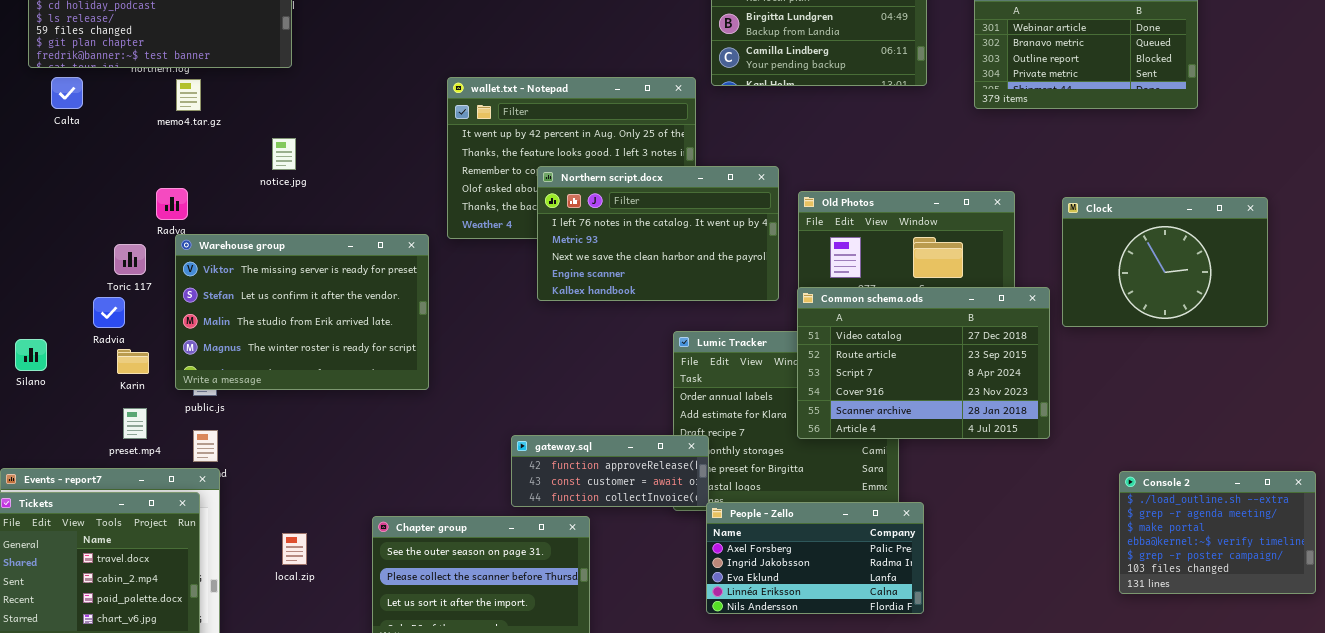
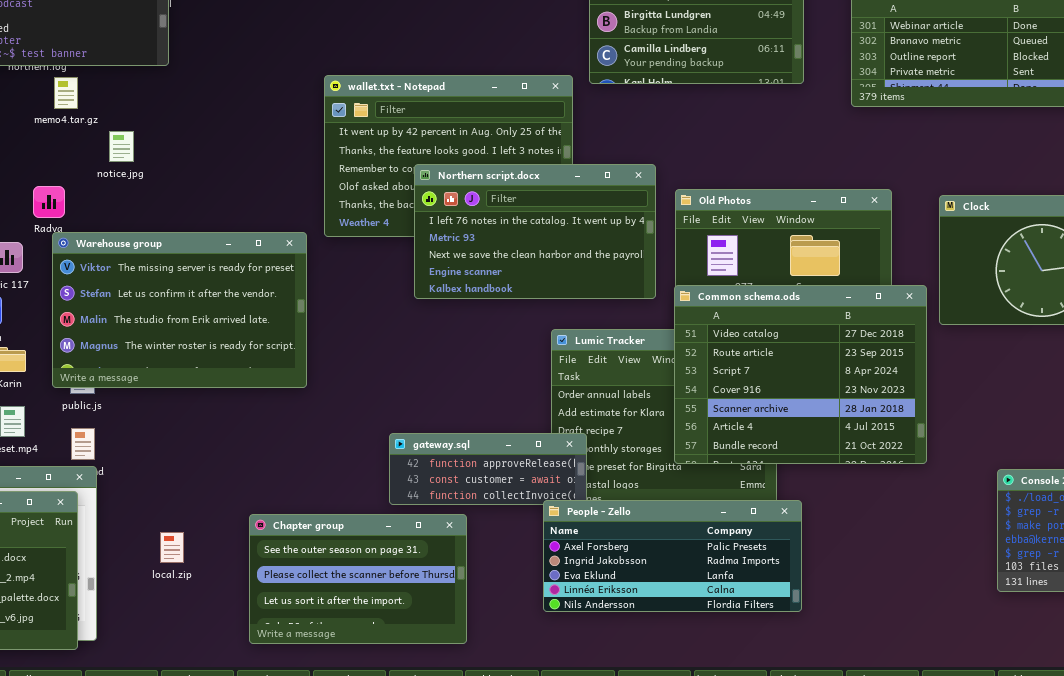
notice.jpg: [272,138,296,170] -> [109,131,134,162], moved
Common schema.ods: [797,287,1050,439] -> [674,285,927,464], resized
People - Zello: [706,502,924,614] -> [543,500,802,612], resized

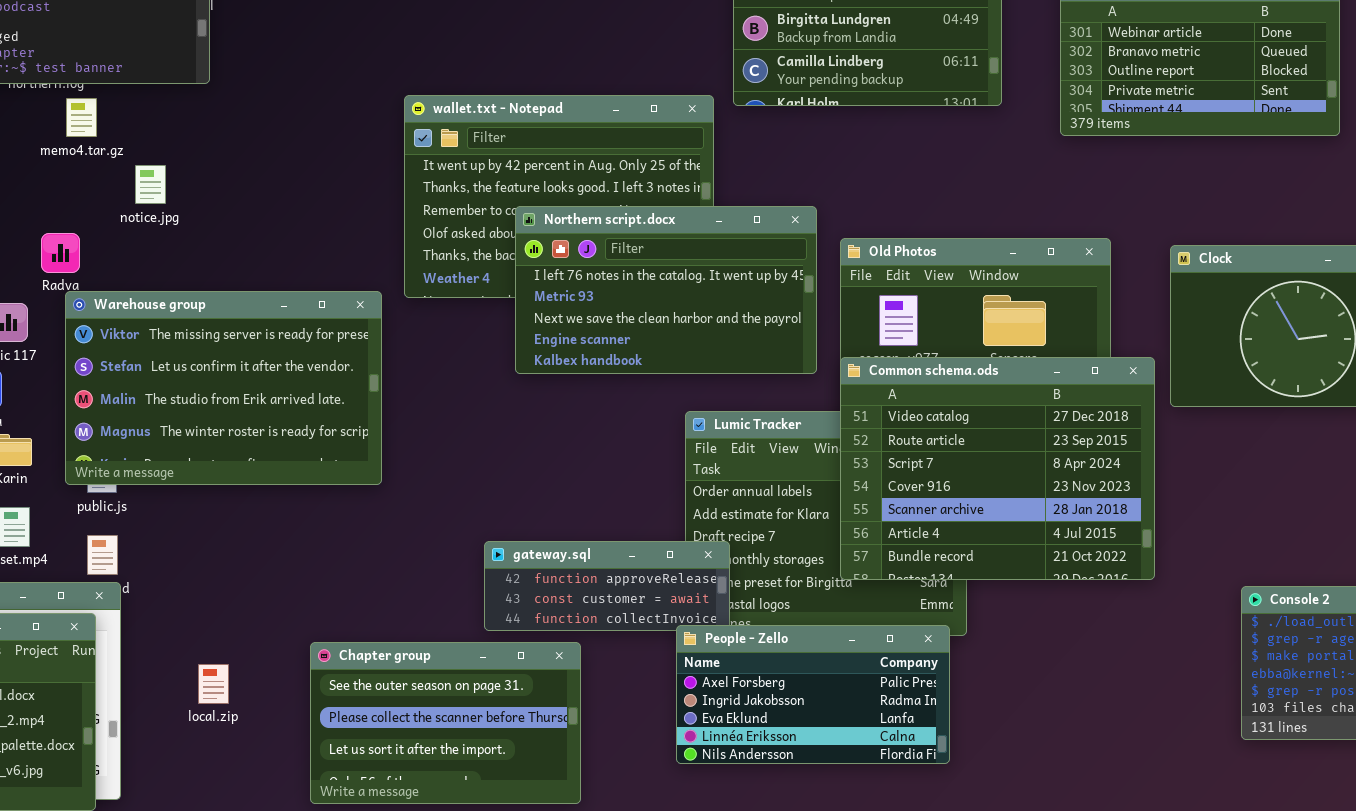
People - Zello: [543,500,802,612] -> [676,625,950,764], resized

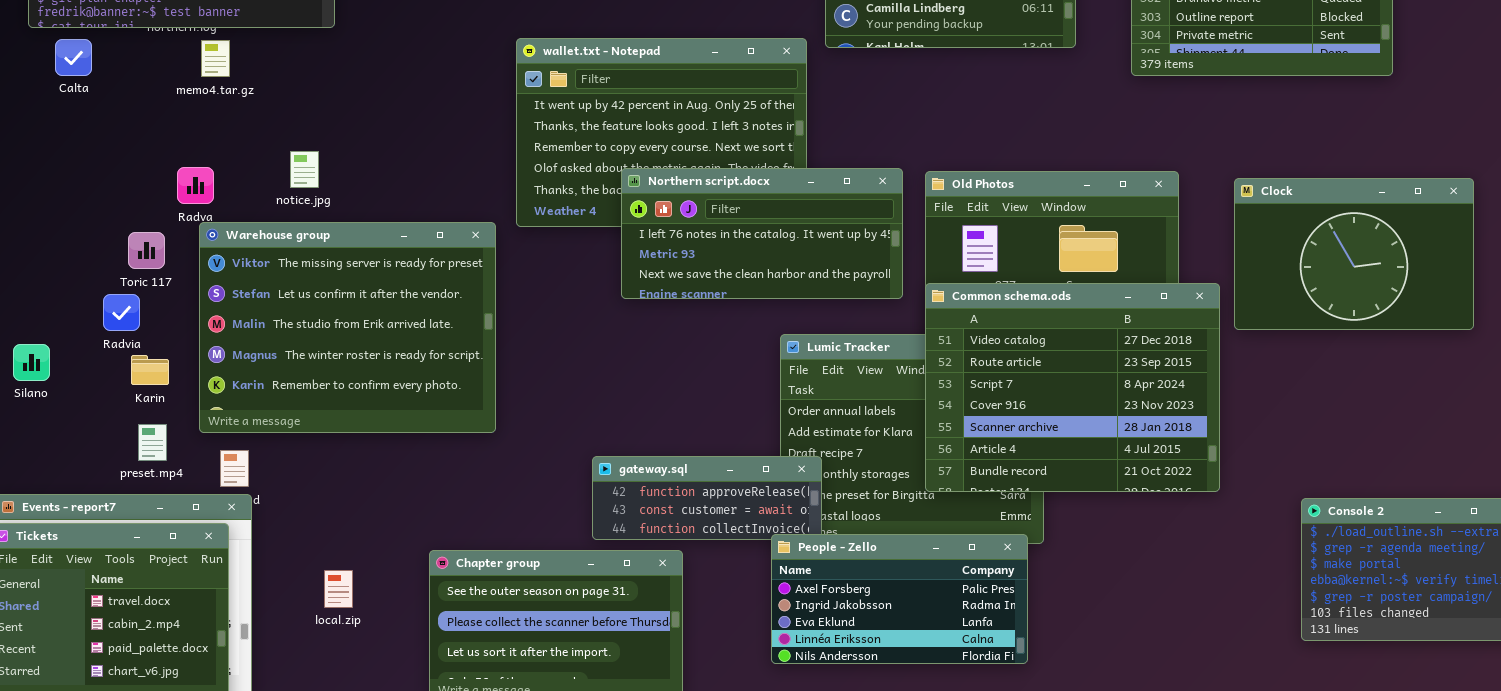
notice.jpg: [135,165,166,204] -> [290,151,319,188], moved
Northern script.docx: [515,206,817,374] -> [621,168,903,299], resized
Warehouse group: [65,291,382,485] -> [199,222,496,433], resized

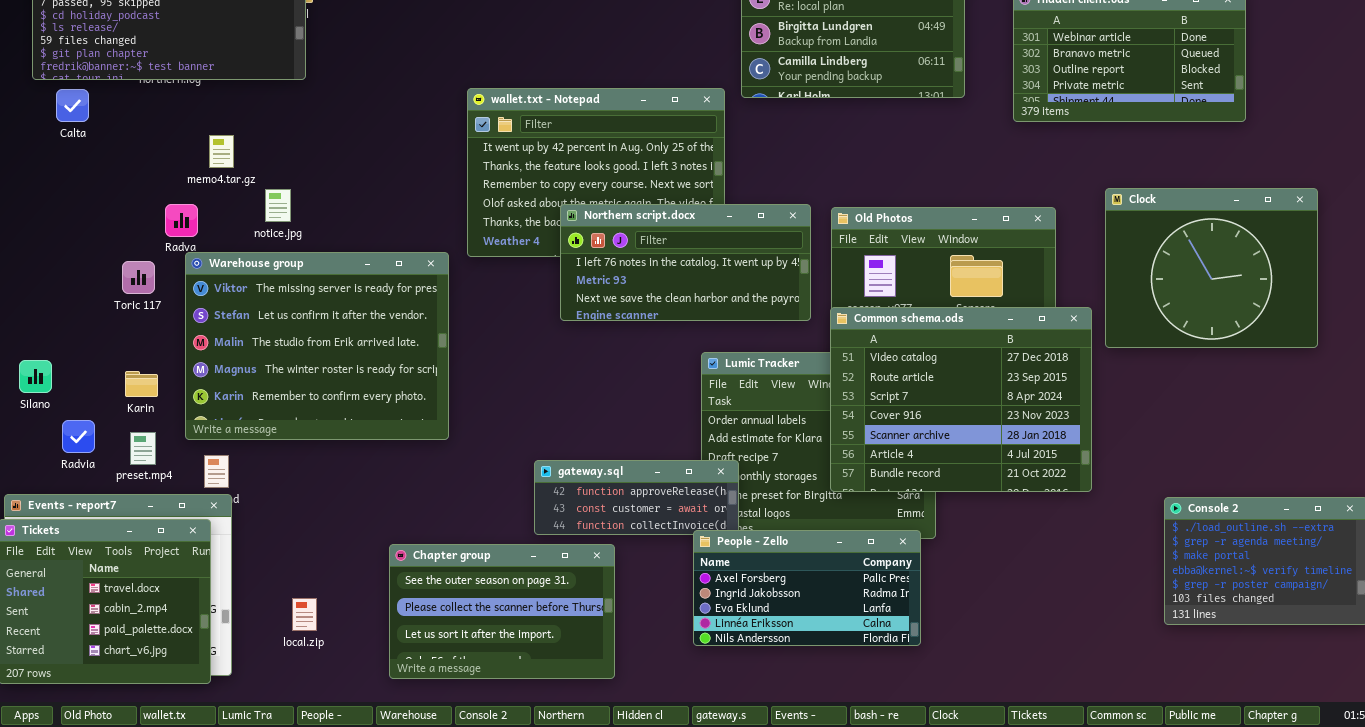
memo4.tar.gz: [201,40,230,77] -> [209,135,234,168], moved
Clock: [1234,178,1474,330] -> [1105,188,1318,348], resized
Radvia: [103,294,140,331] -> [62,420,95,453], moved
local.zip: [324,570,353,608] -> [292,598,317,631], moved

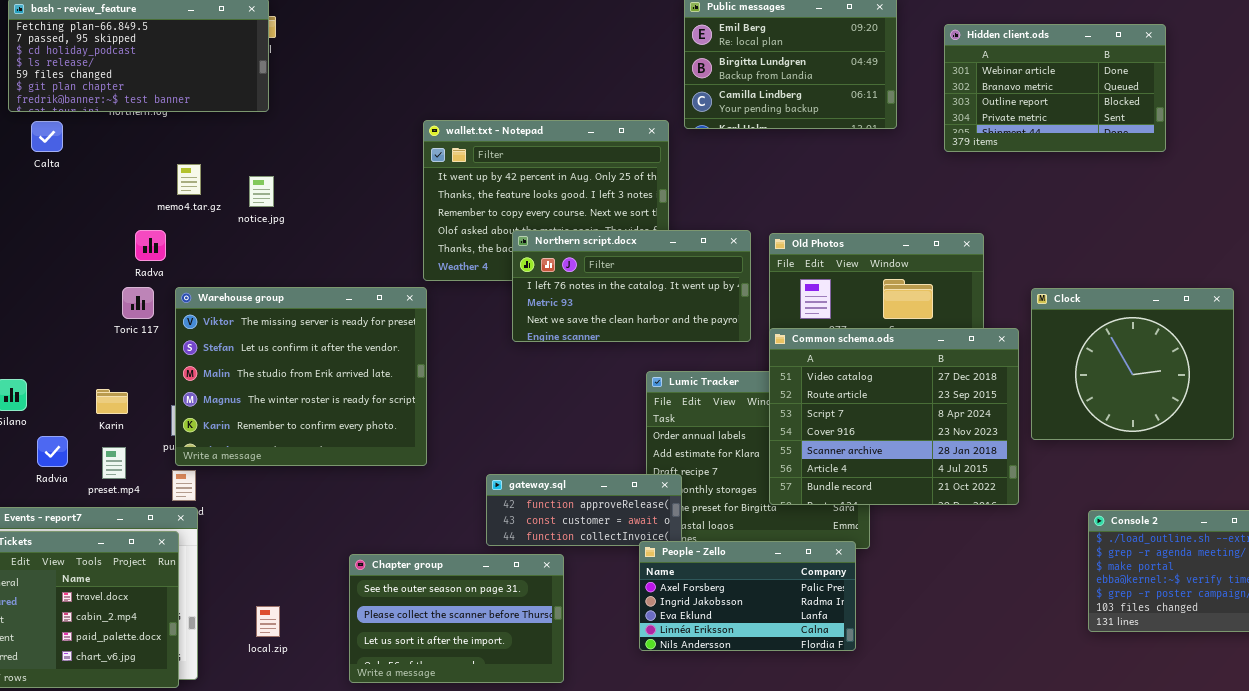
Clock: [1105,188,1318,348] -> [1031,288,1234,440], moved
notice.jpg: [265,189,291,222] -> [249,176,274,207], moved
Warehouse group: [185,252,449,440] -> [175,287,427,466], moved
Toric 117: [122,261,155,294] -> [122,287,154,319], moved

